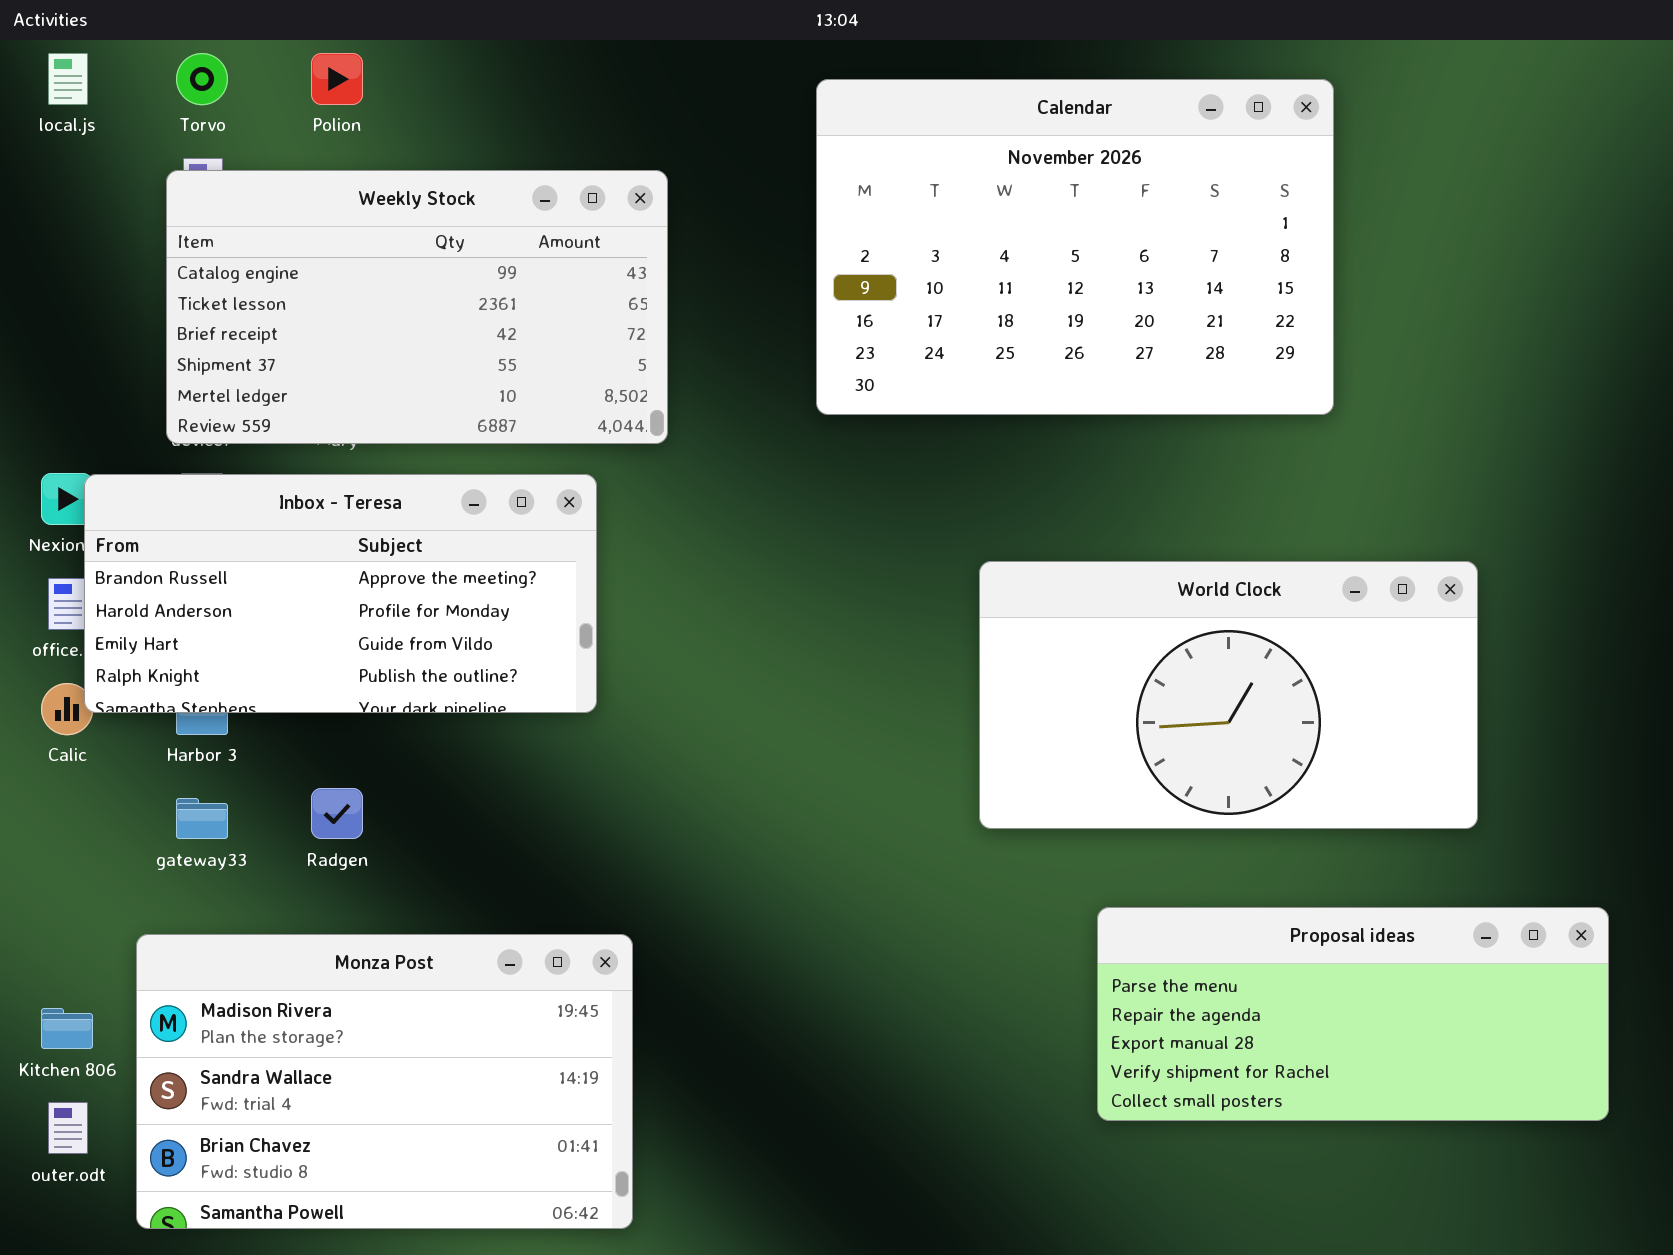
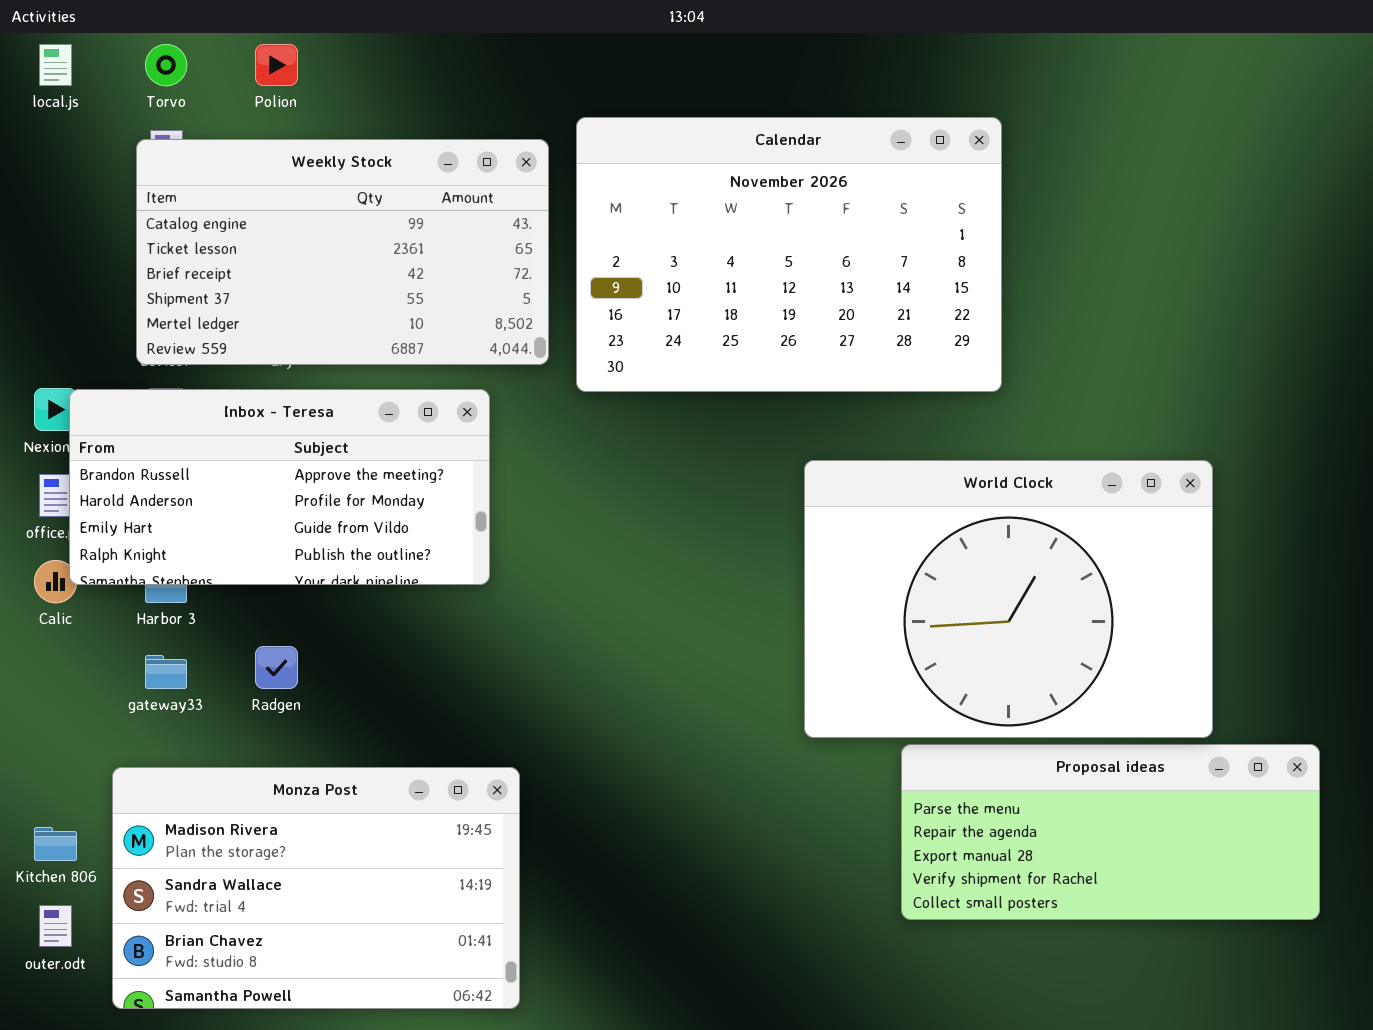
Calendar: [816,79,1334,415] -> [576,117,1002,392], moved
World Clock: [979,561,1478,829] -> [804,460,1213,738], resized

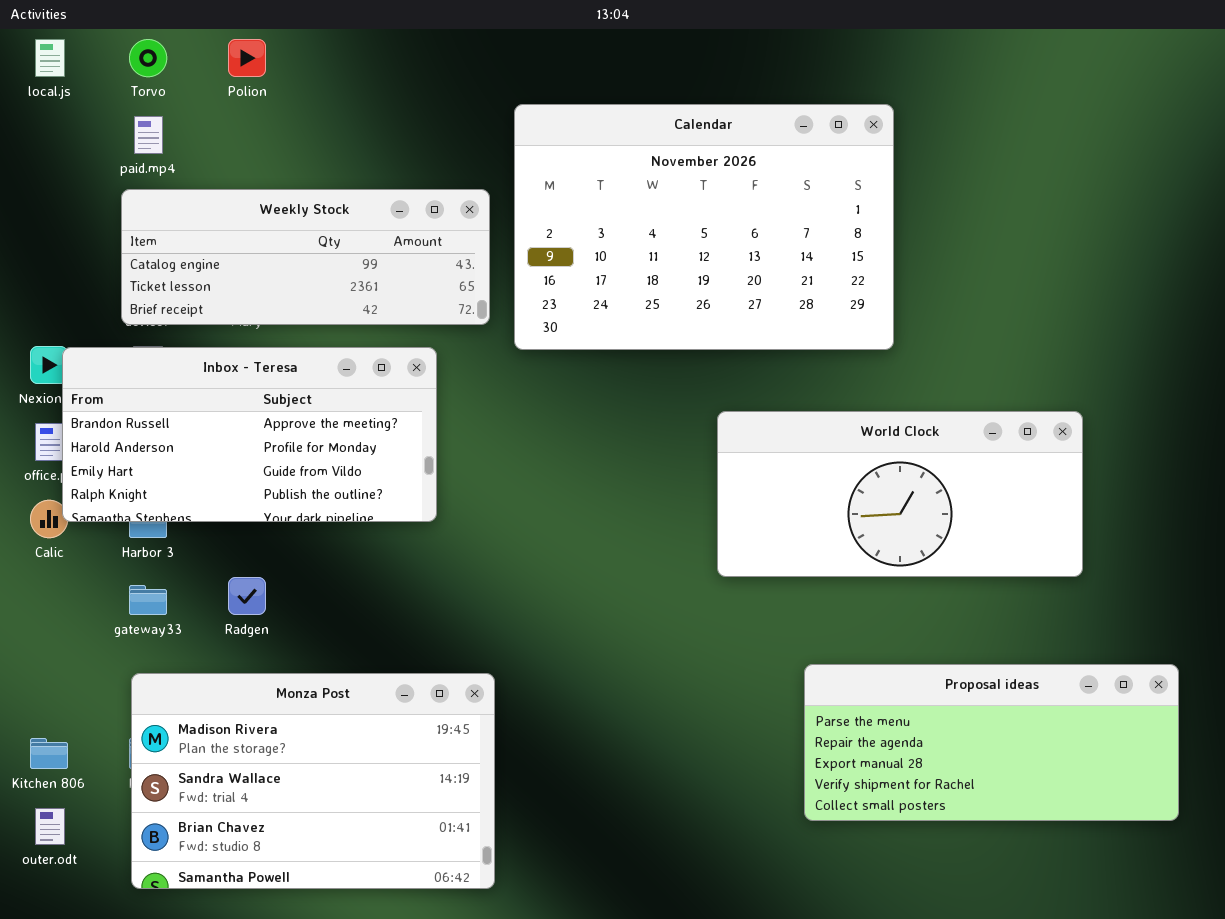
Weekly Stock: [136,139,549,365] -> [121,189,490,325], resized
World Clock: [804,460,1213,738] -> [717,411,1083,577], resized
Monza Post: [112,767,520,1009] -> [131,673,495,889], moved

